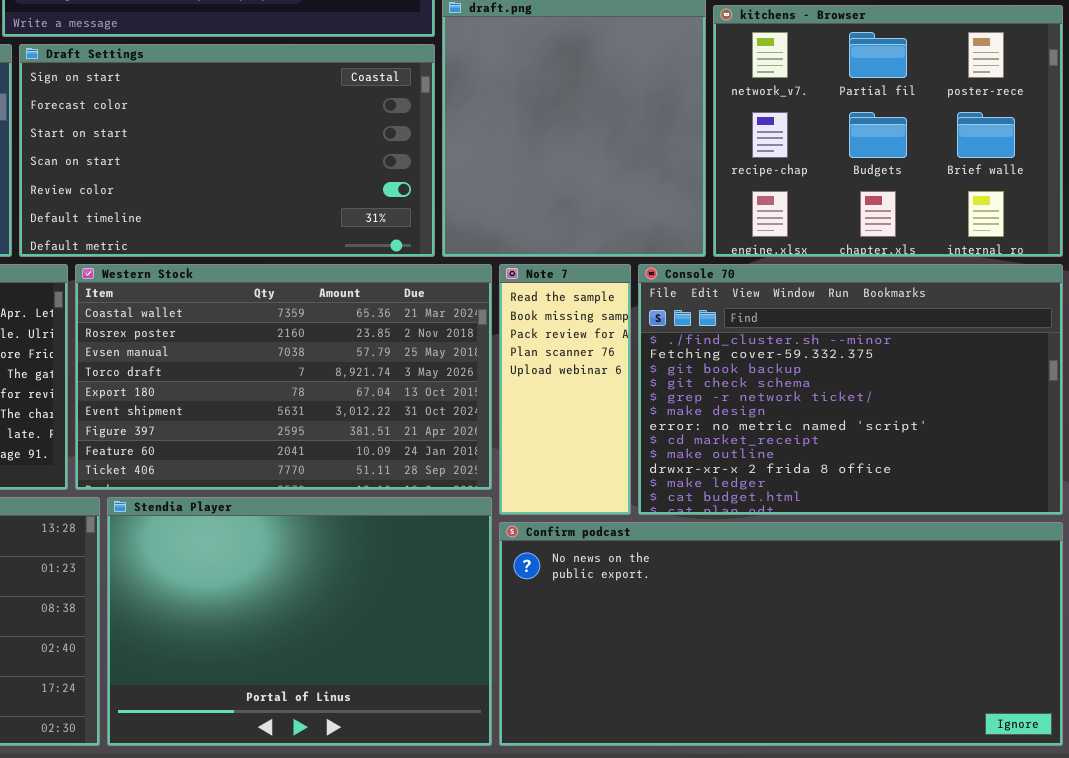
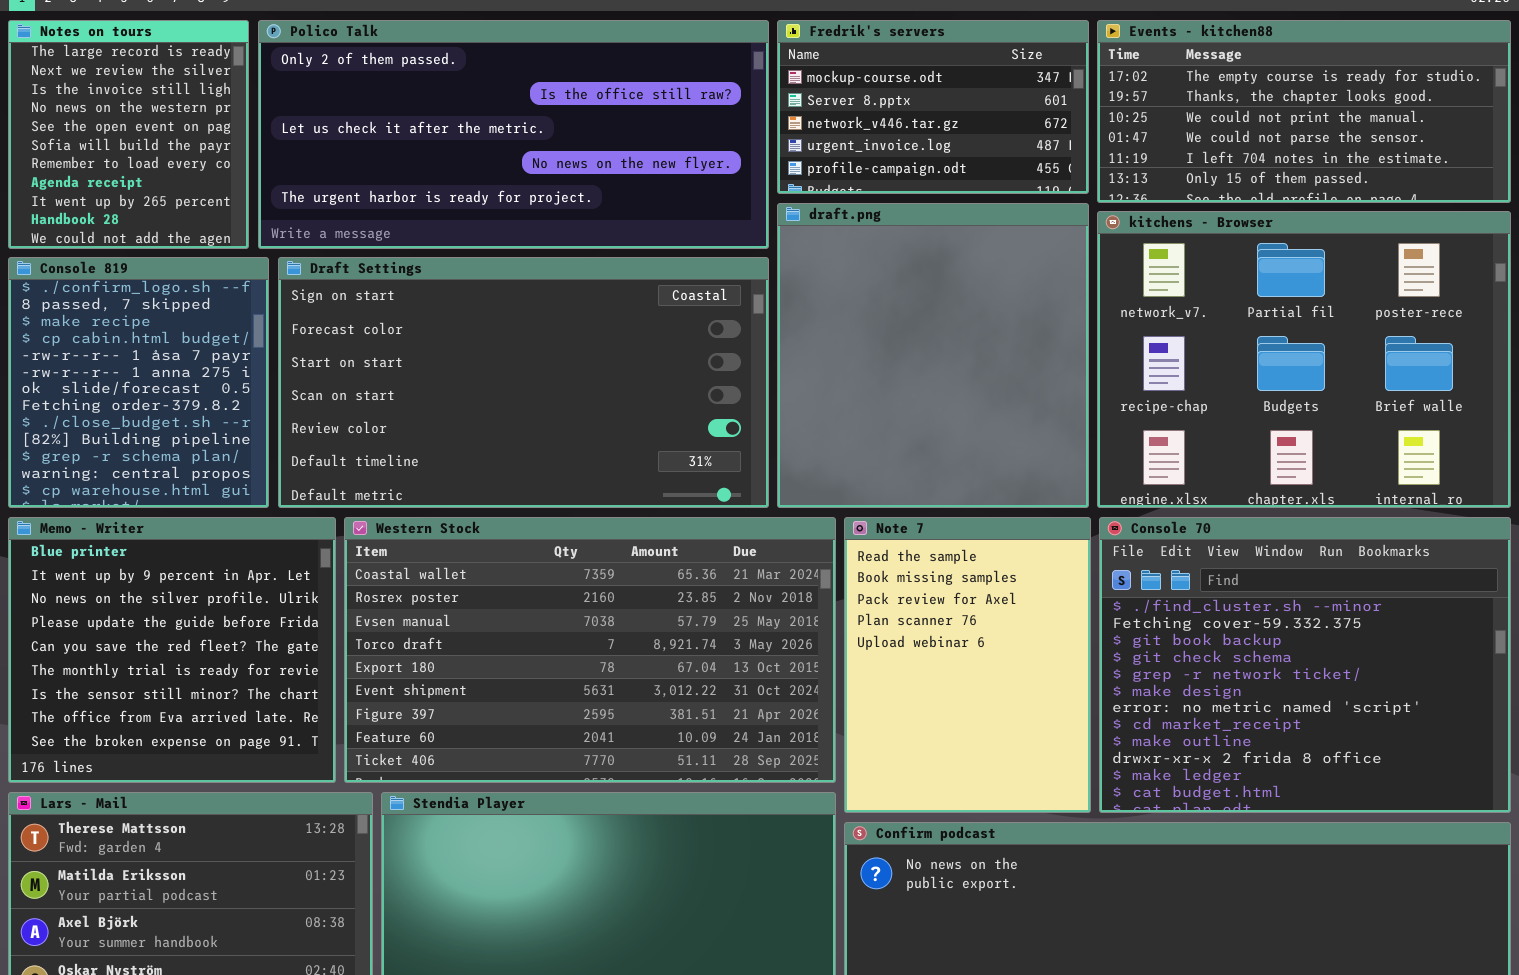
Note 7: [499,264,631,515] -> [844,517,1091,813], resized
Console 70: [638,264,1063,515] -> [1099,517,1511,813], resized

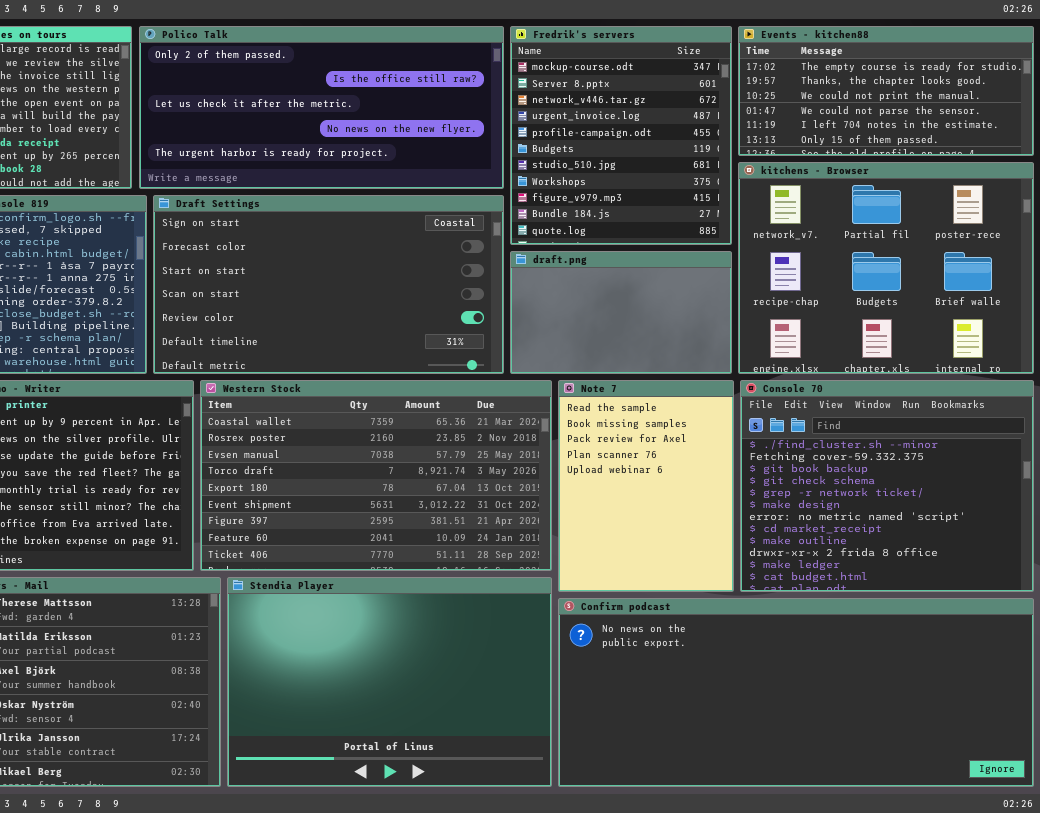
Fredrik's servers: [777,20,1089,194] -> [510,26,732,245], resized
draft.png: [777,203,1089,508] -> [510,251,732,374], resized

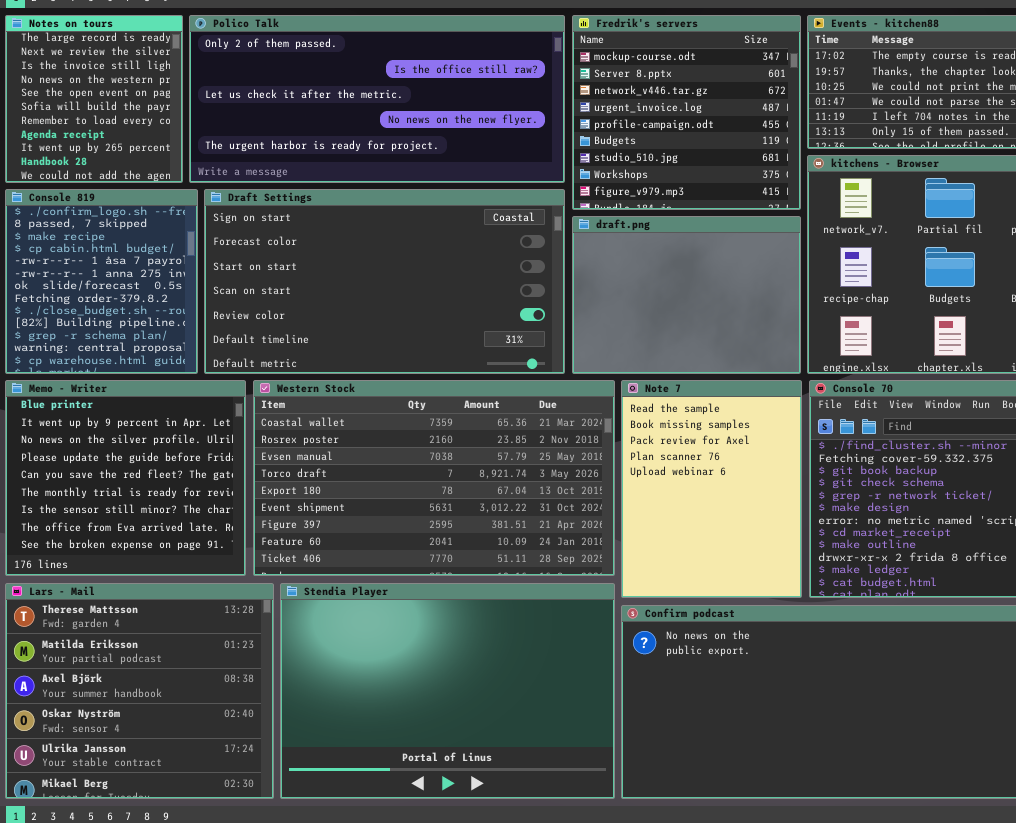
Fredrik's servers: [510,26,732,245] -> [572,15,801,210], resized
draft.png: [510,251,732,374] -> [572,216,801,374], resized

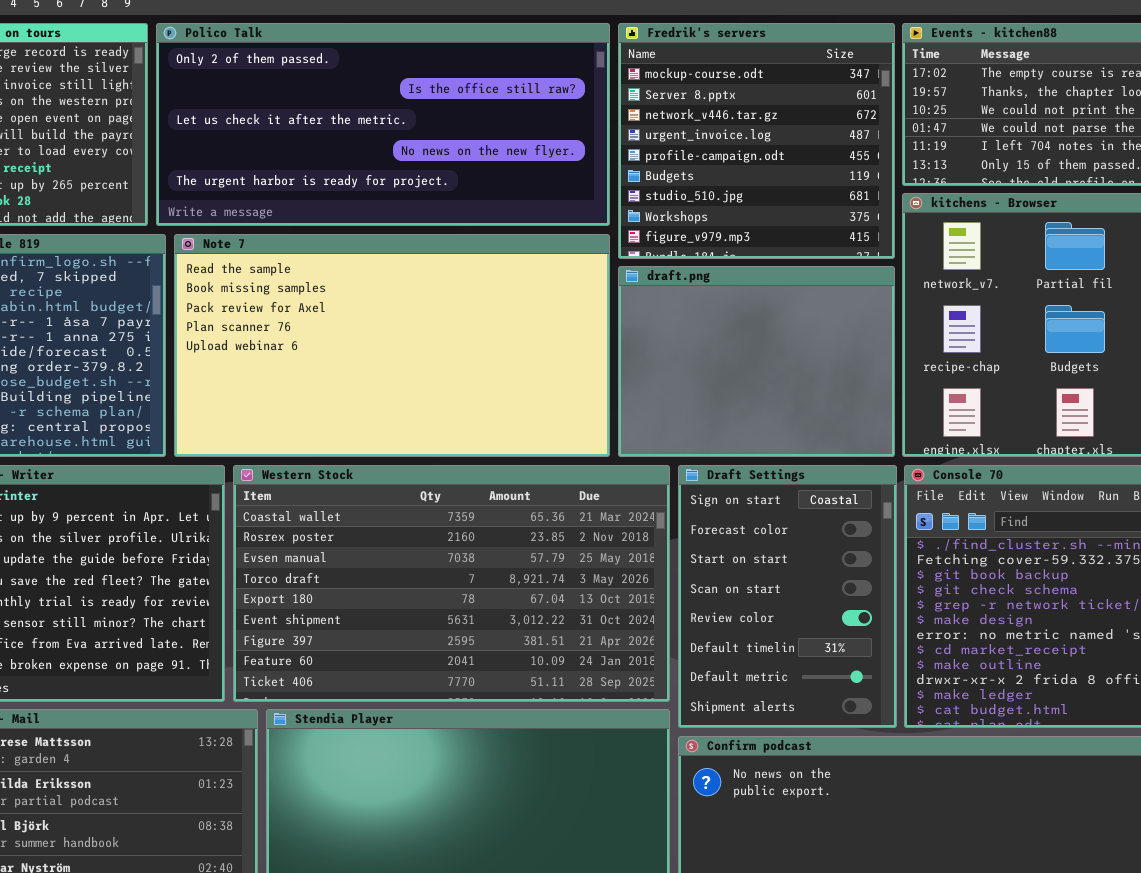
Draft Settings: [204,189,565,374] -> [678,465,897,728], moved, resized
Note 7: [621,380,802,598] -> [174,234,610,457], moved, resized

